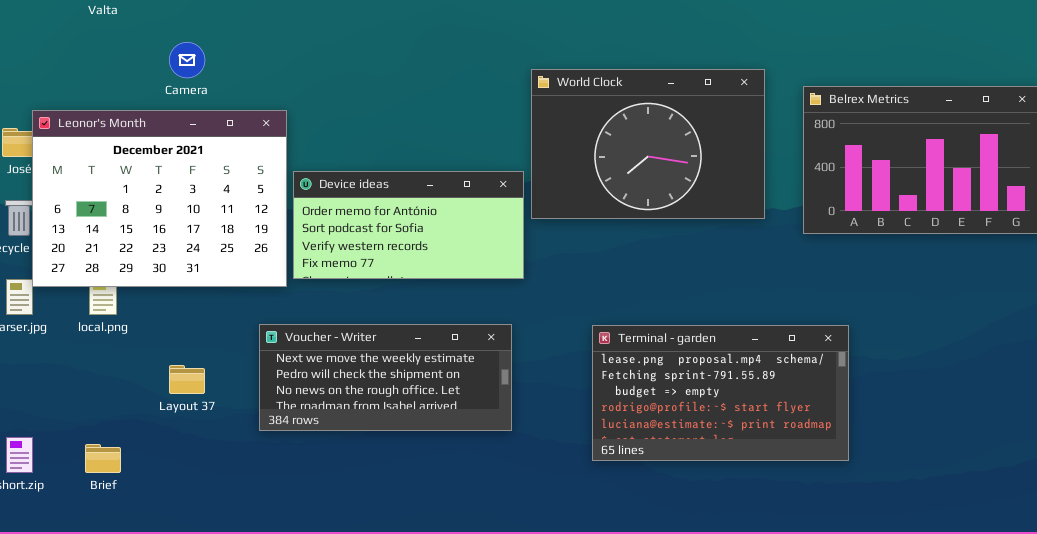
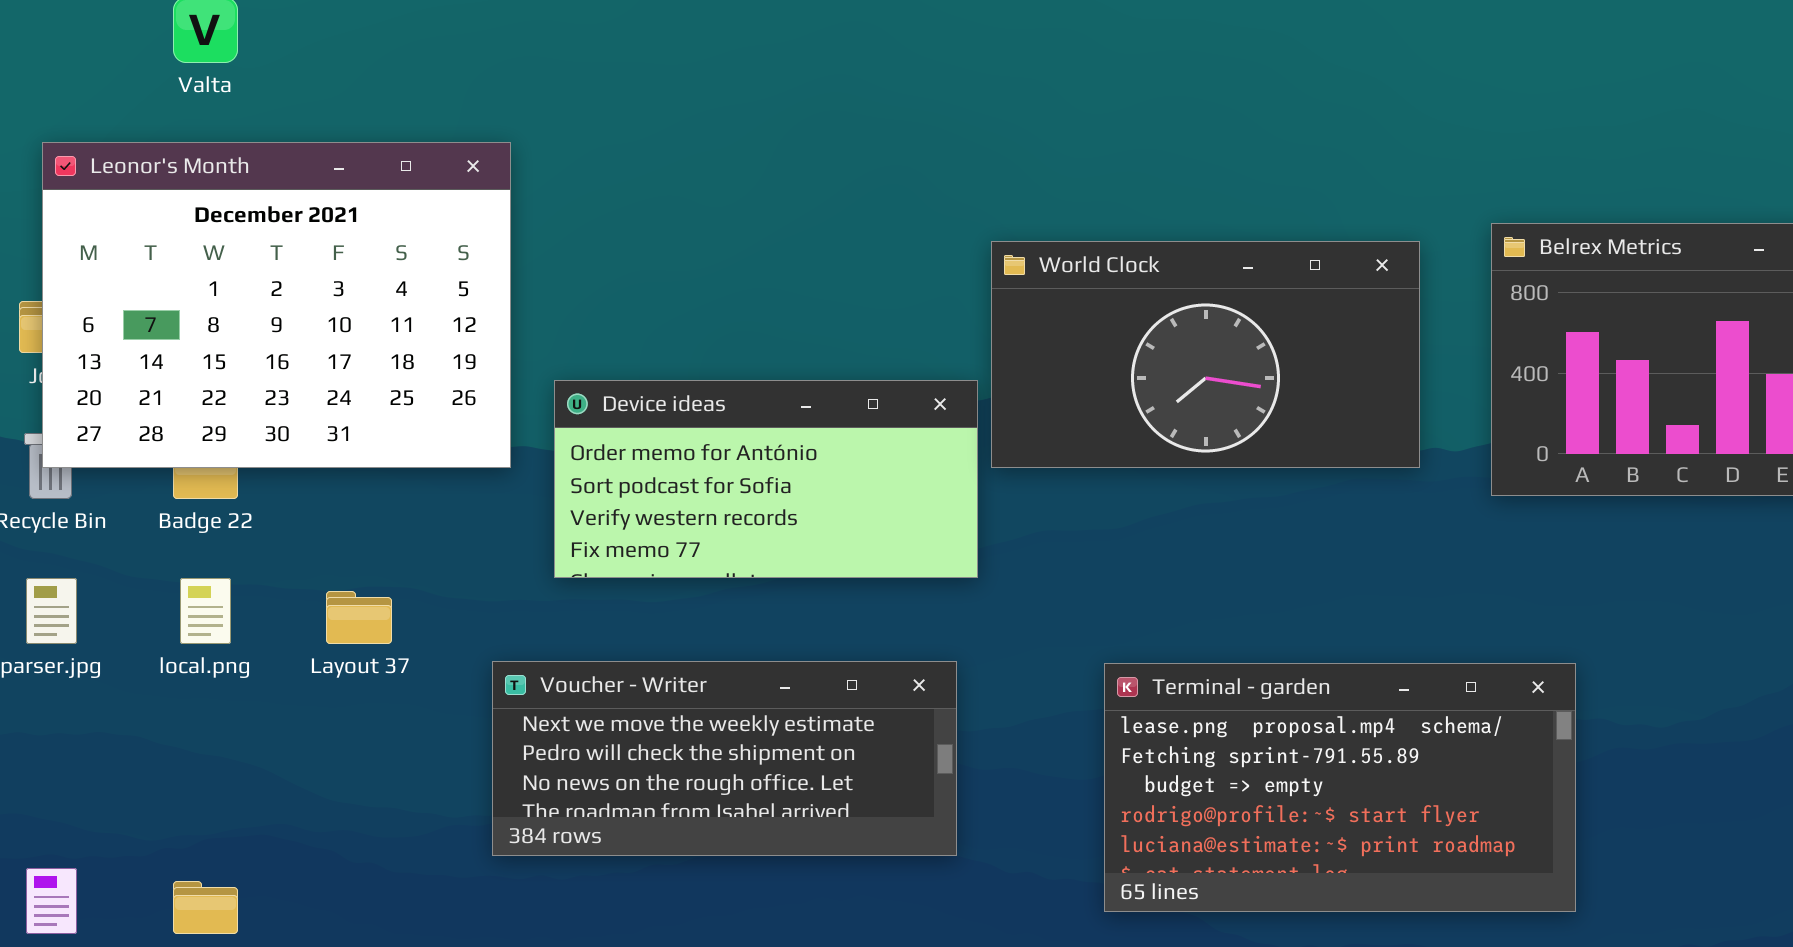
World Clock: [531,69,765,219] -> [991,241,1420,468], resized
Leonor's Month: [32,110,287,287] -> [42,142,511,468], moved
Layout 37: [169,365,205,394] -> [326,591,392,644], moved

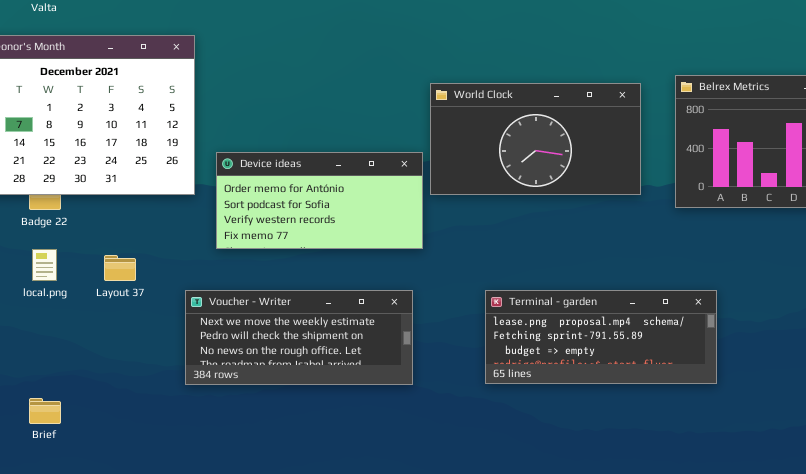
Terminal - garden: [1104,663,1576,912] -> [485,290,717,384], resized

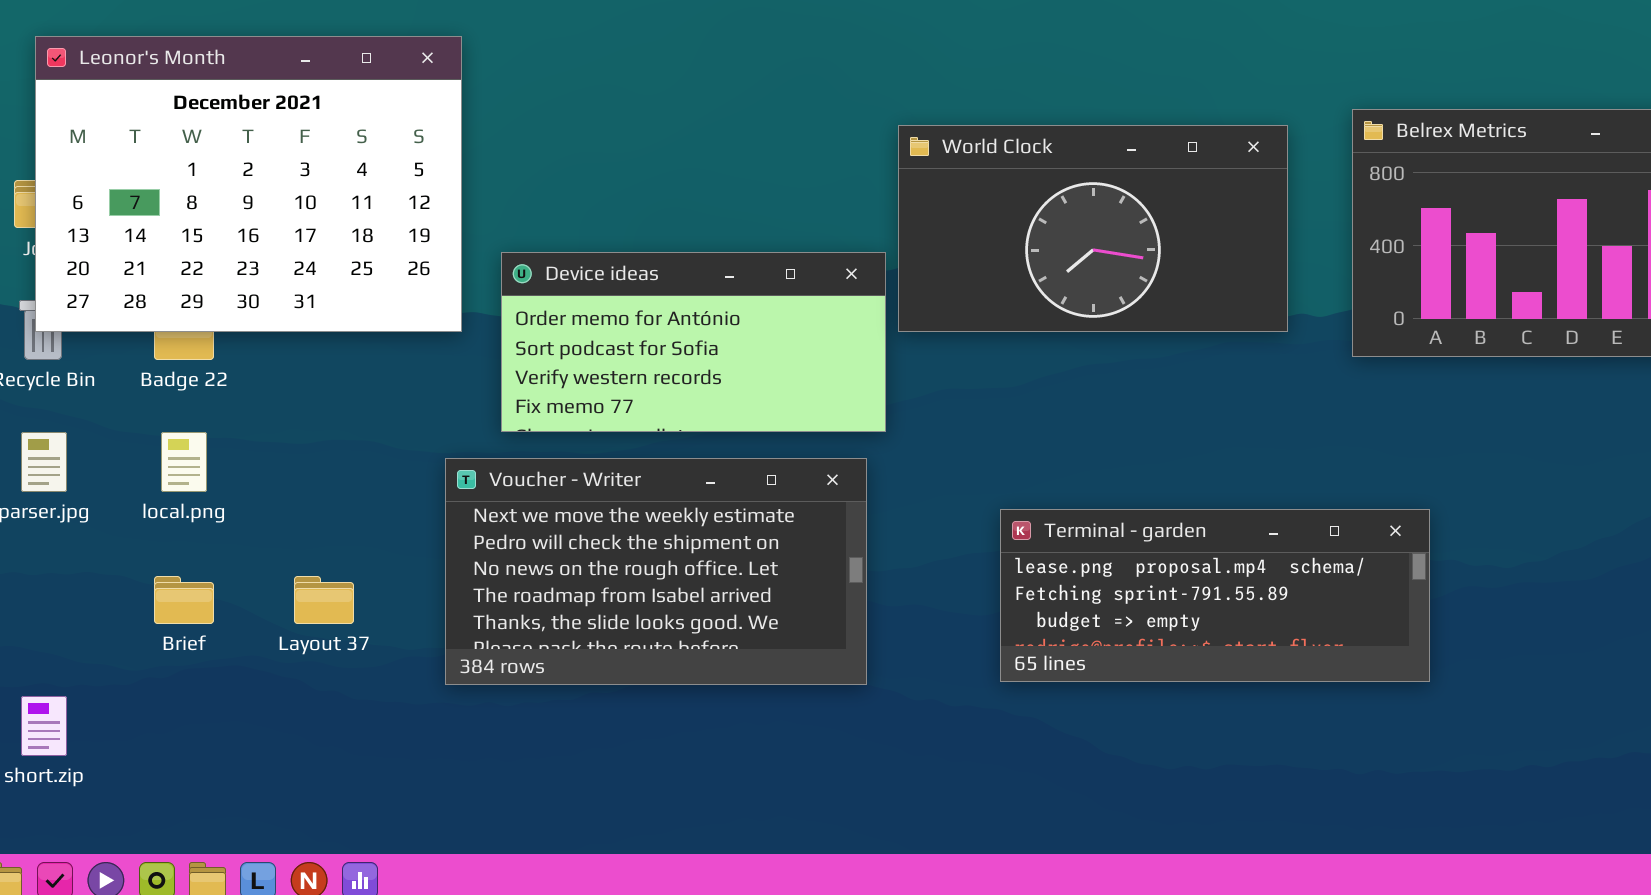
Layout 37: [104,255,136,281] -> [294,576,354,624], moved
Voucher - Writer: [185,290,413,385] -> [445,458,867,685], resized
Brief: [29,398,61,424] -> [154,576,214,624], moved

